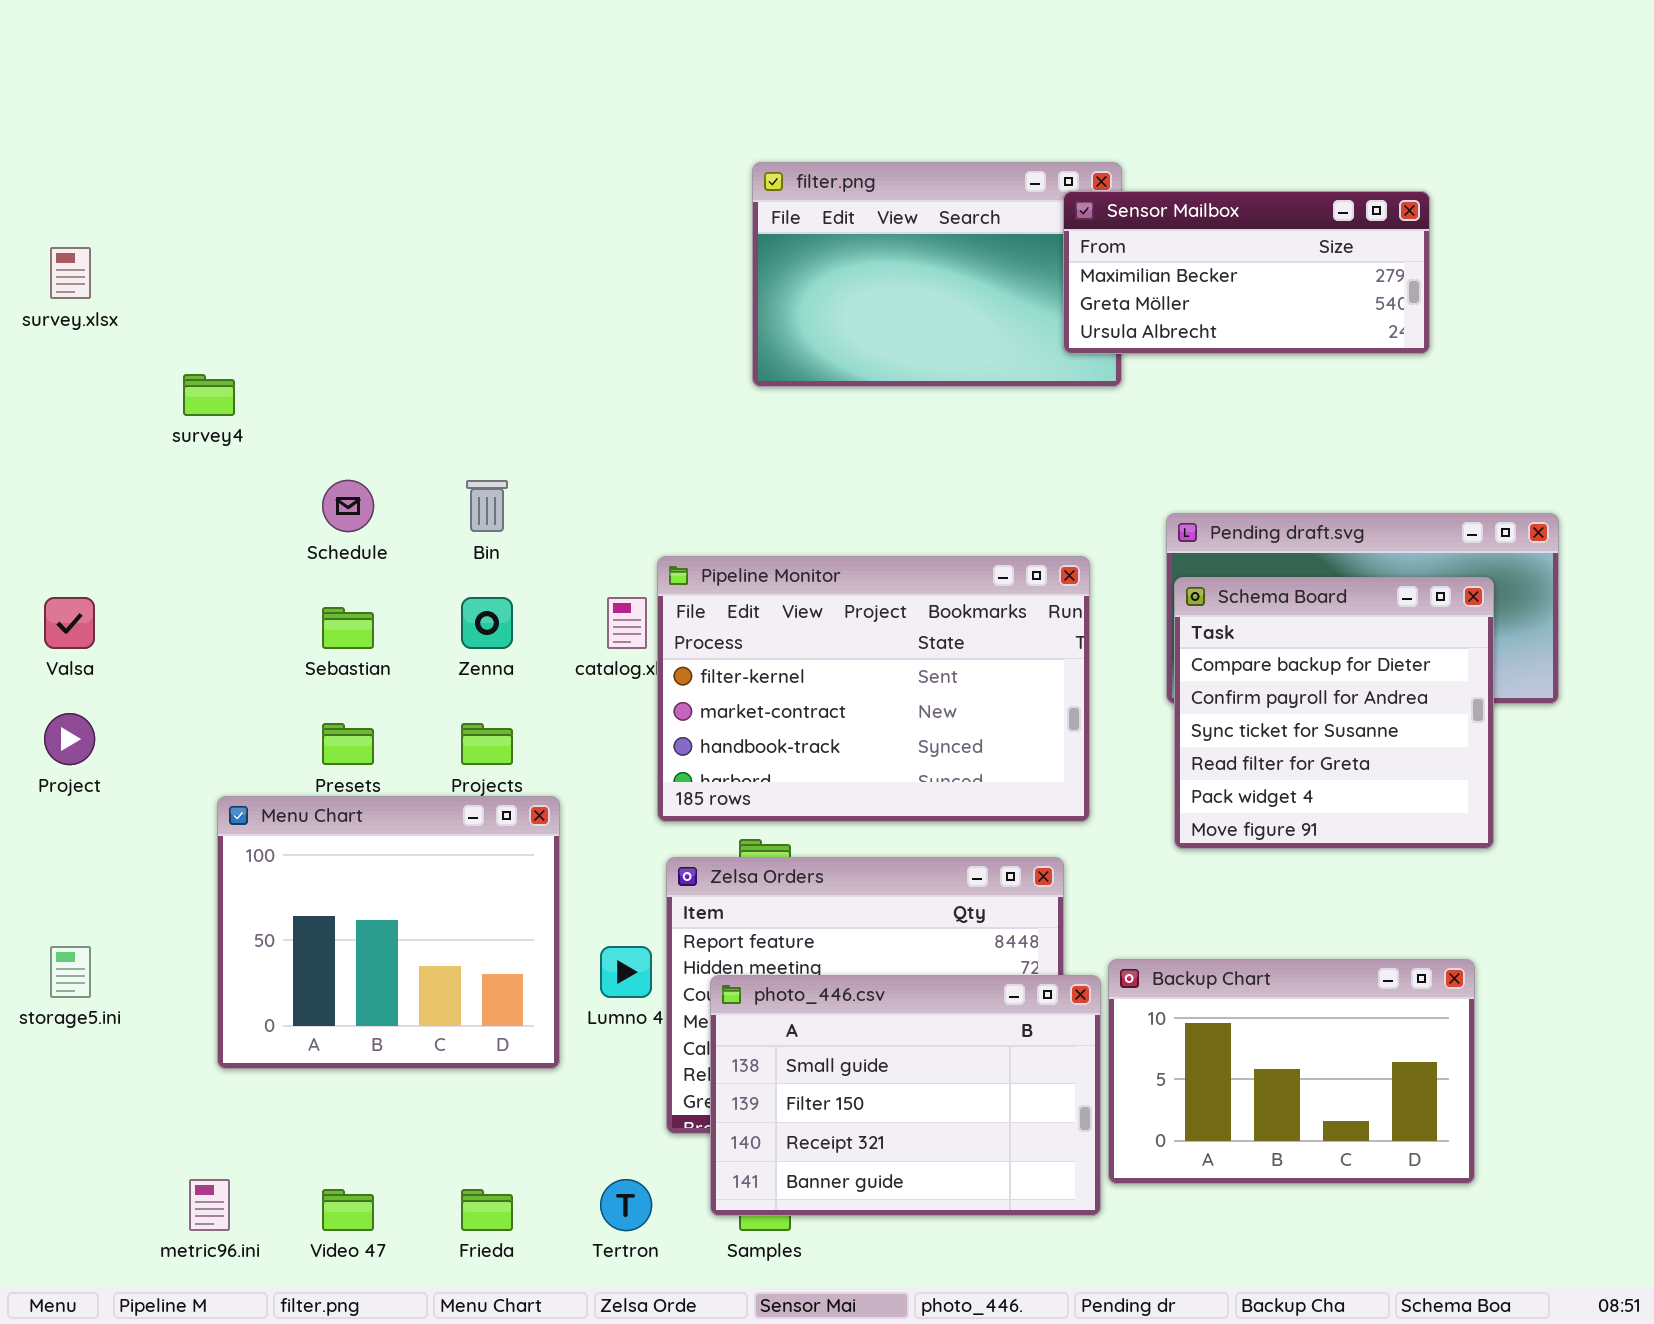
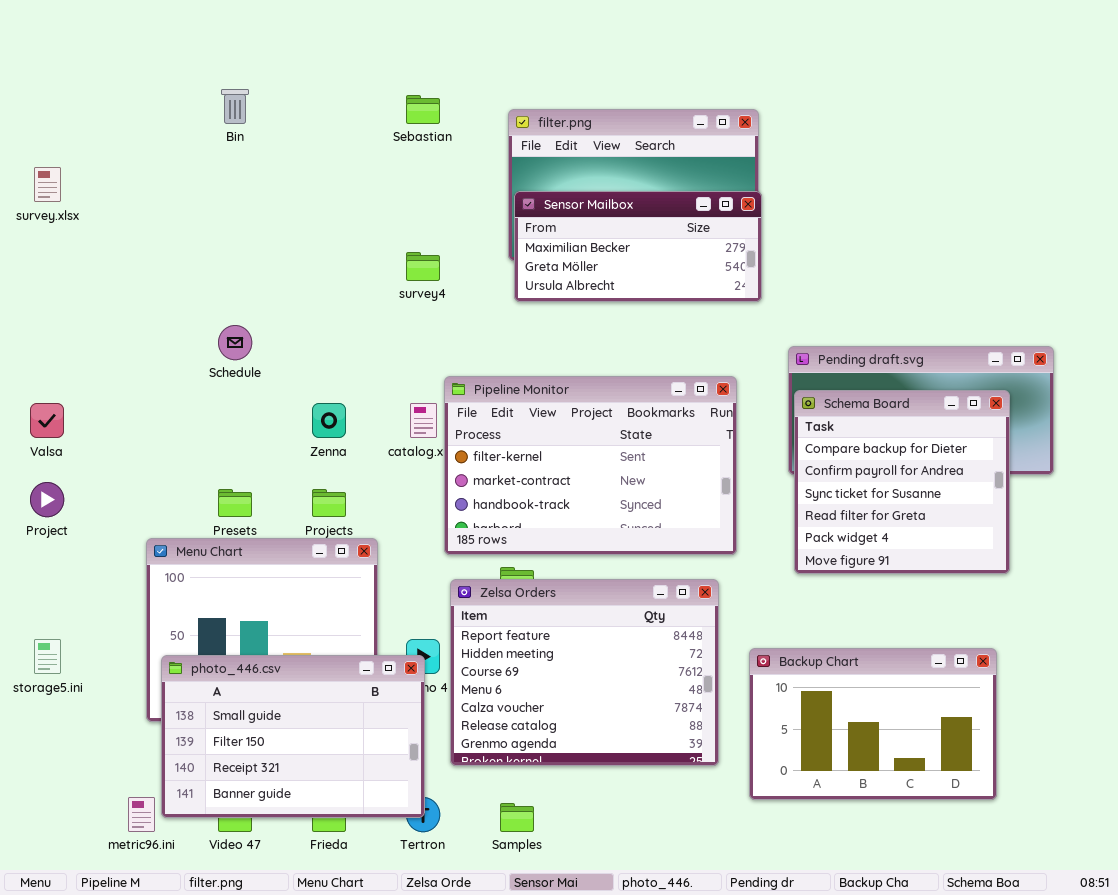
Sensor Mailbox: [1063,191,1430,354] -> [514,191,762,302], moved
survey4: [183,374,235,416] -> [406,252,440,281], moved
Bin: [466,480,508,532] -> [221,89,249,124], moved
Sebastian: [322,607,374,649] -> [406,95,440,124], moved
photo_446.csv: [710,975,1101,1216] -> [161,655,425,818], moved

